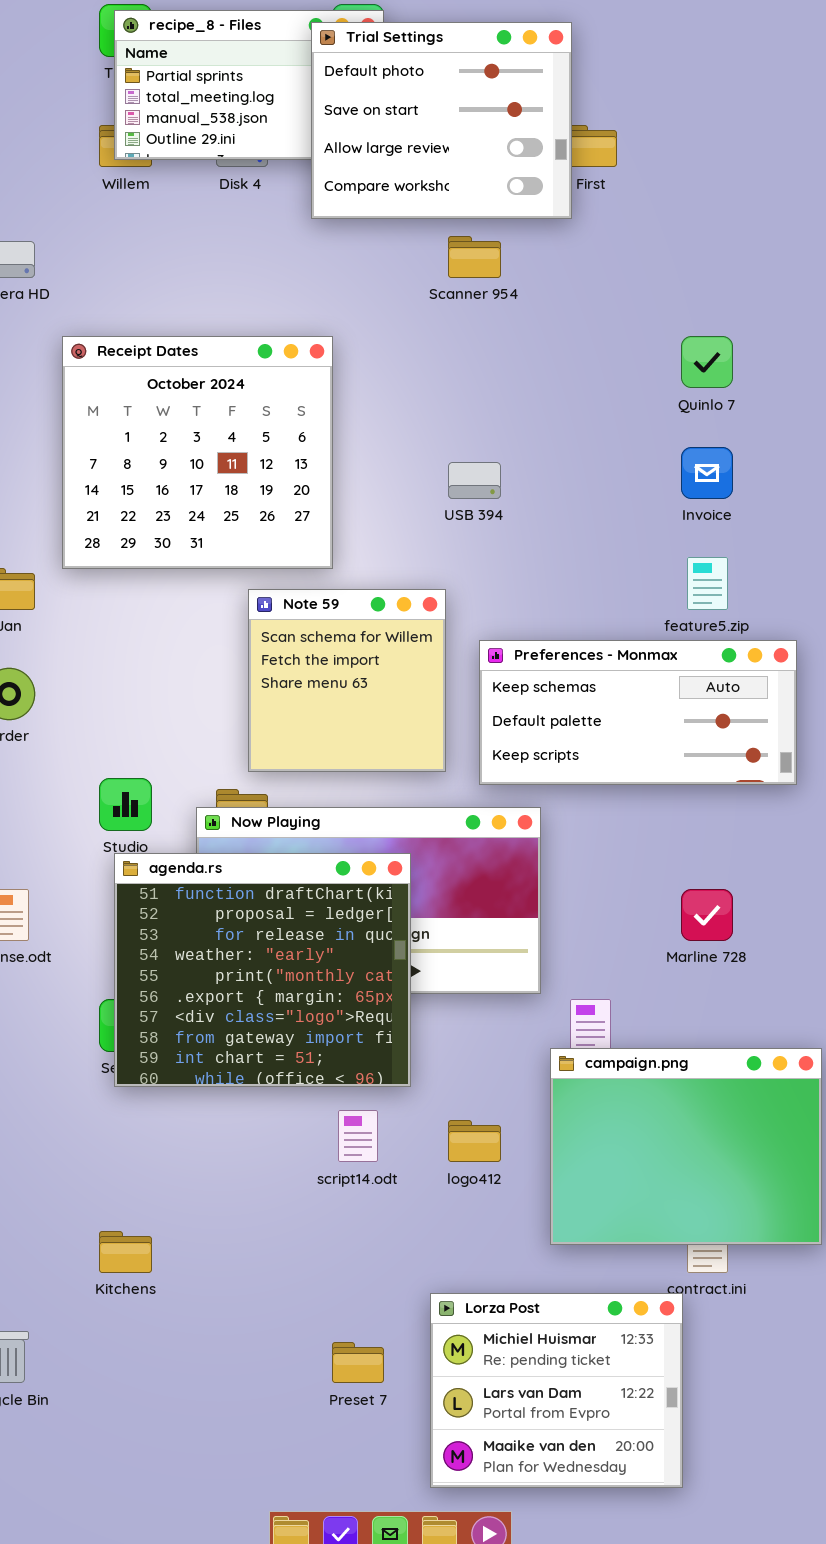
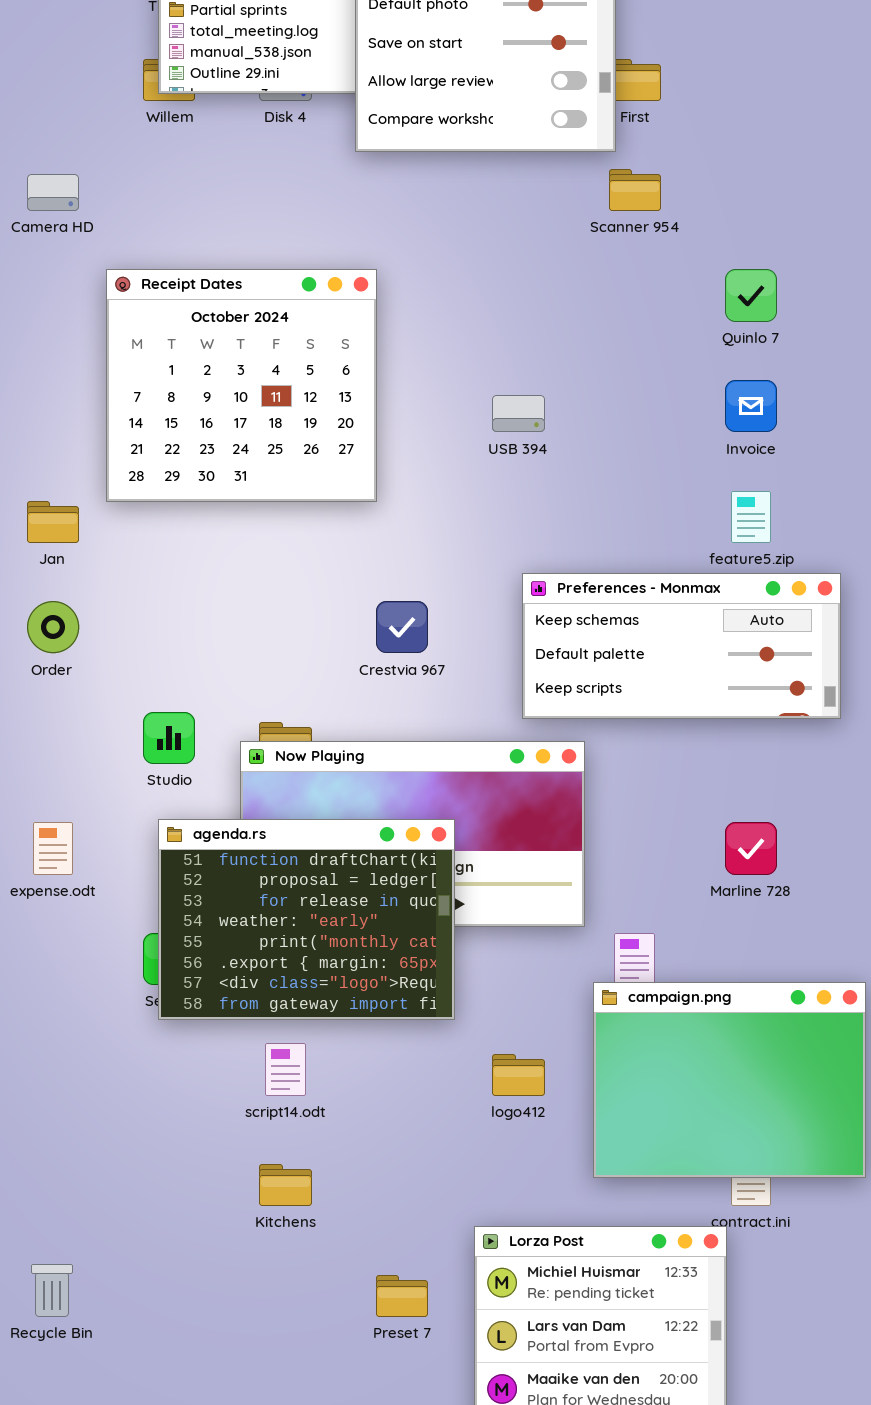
Scanner 954: [448,236,501,278] -> [609,169,661,211], moved
Note 59: [248,589,446,772] -> none, closed
agenda.rs: [114,853,411,1087] -> [158,819,455,1020], resized
script14.odt: [338,1110,378,1162] -> [265,1043,306,1096], moved
Kitchens: [99,1231,152,1273] -> [259,1164,312,1206], moved

